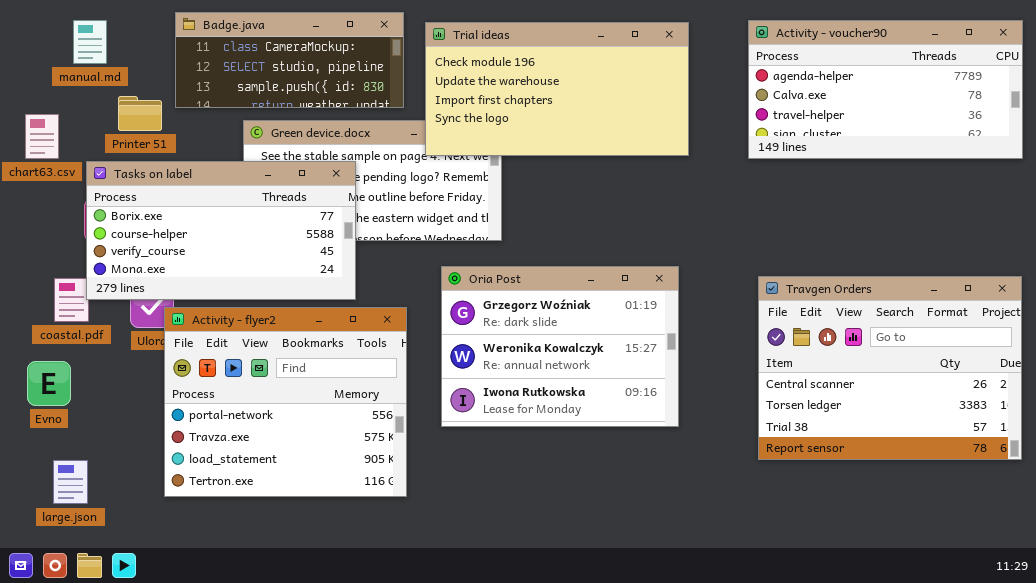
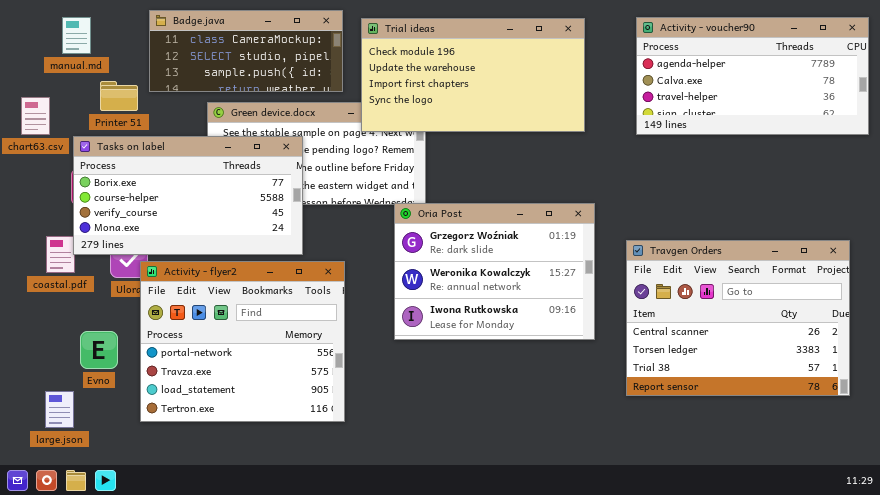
Oria Post: [441,266,679,427] -> [394,203,595,340], moved
Travgen Orders: [758,276,1022,460] -> [626,240,850,396], moved
Evno: [27,361,71,406] -> [80,331,118,369], moved

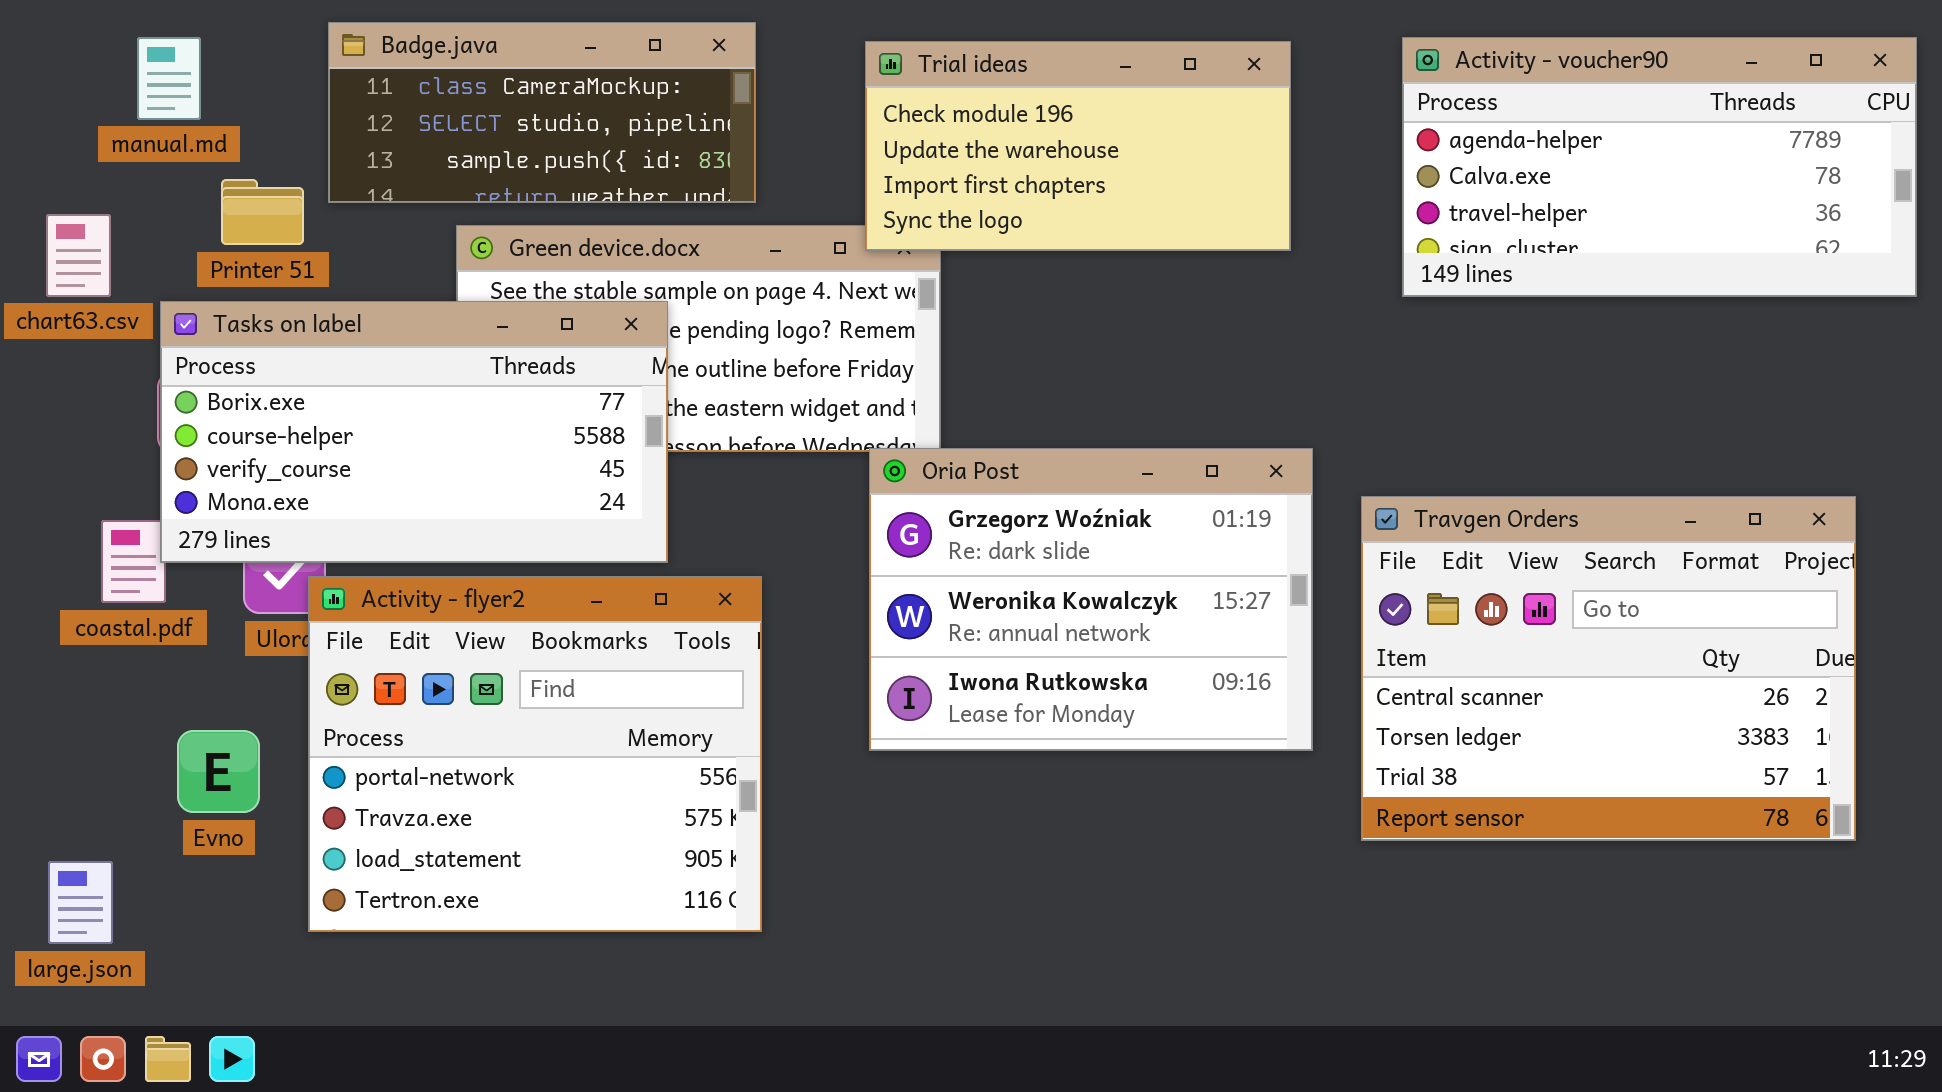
Trial ideas: [361,18,585,132] -> [865,41,1291,251], resized
Travgen Orders: [626,240,850,396] -> [1361,496,1856,841], moved
large.json: [45,391,74,428] -> [48,861,113,944], moved

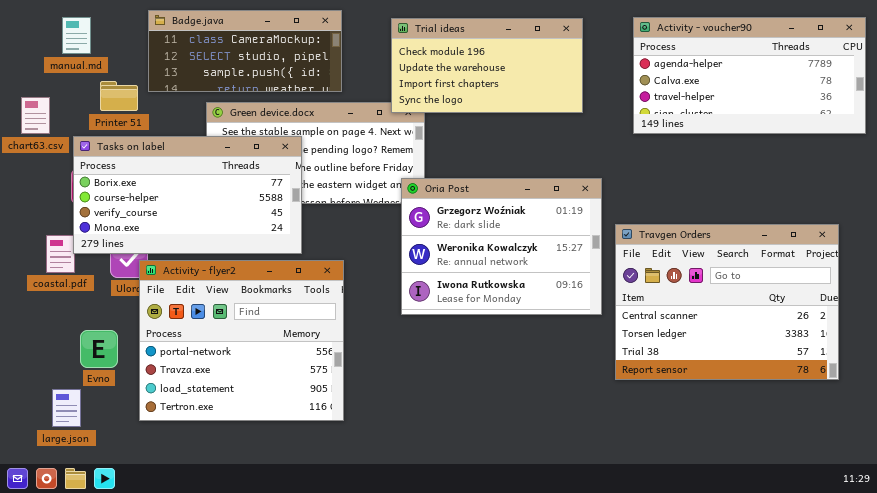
Oria Post: [869,448,1313,751] -> [401,178,602,315], moved
large.json: [48,861,113,944] -> [52,389,81,427], moved

